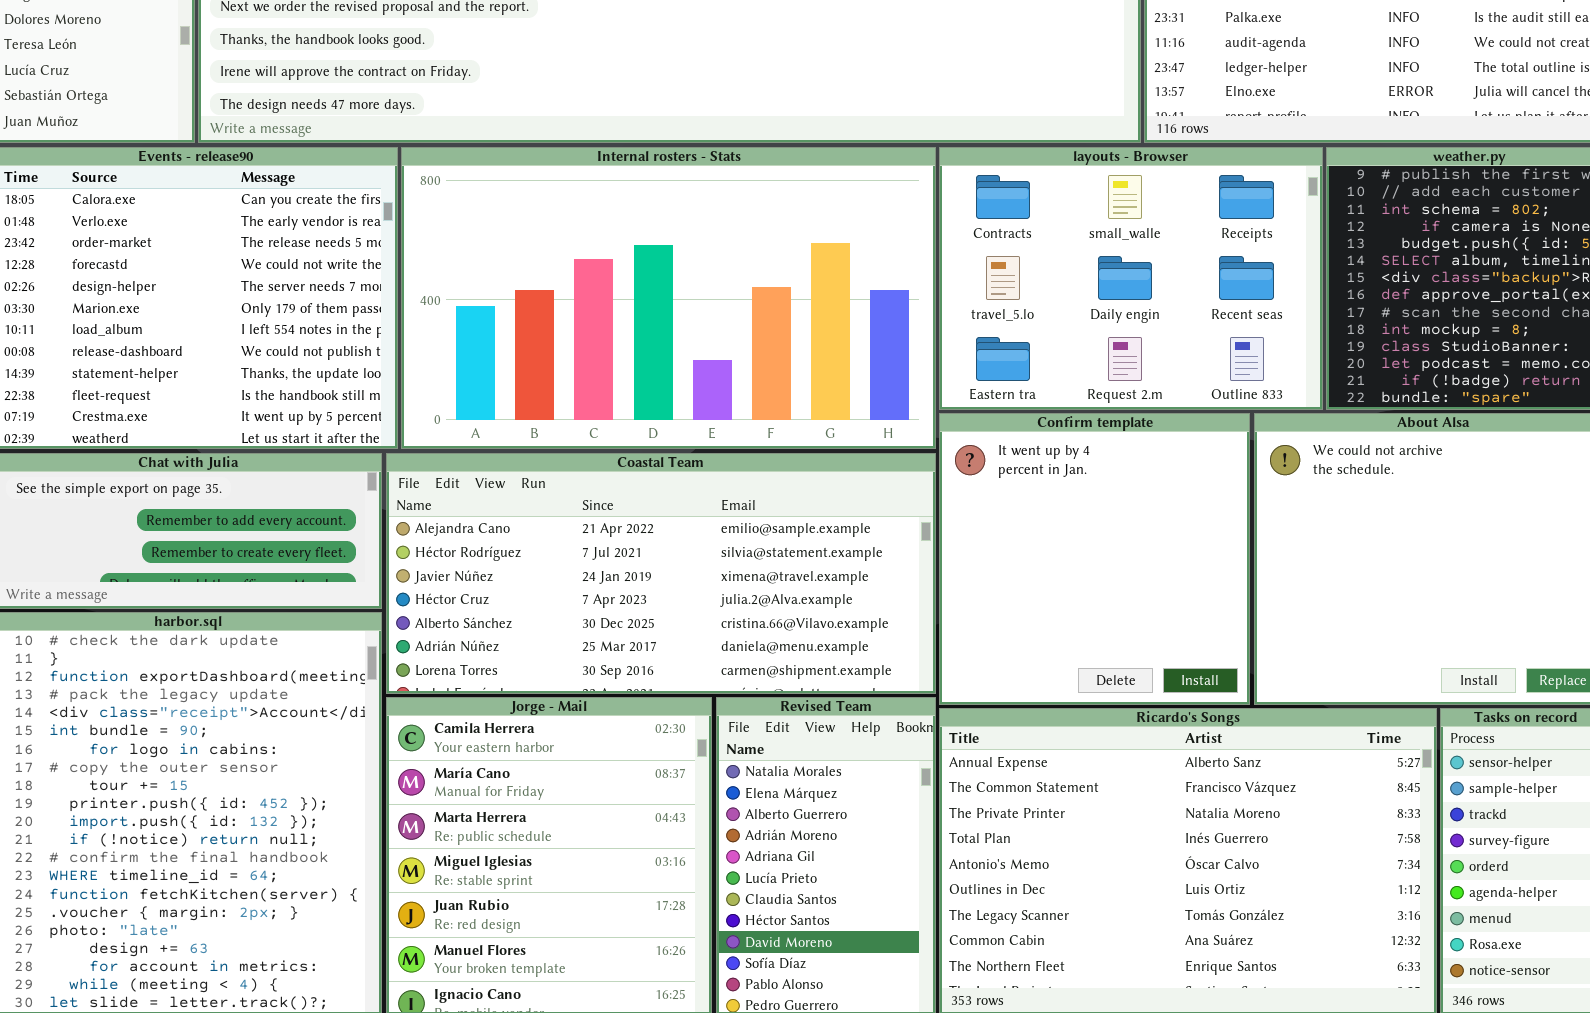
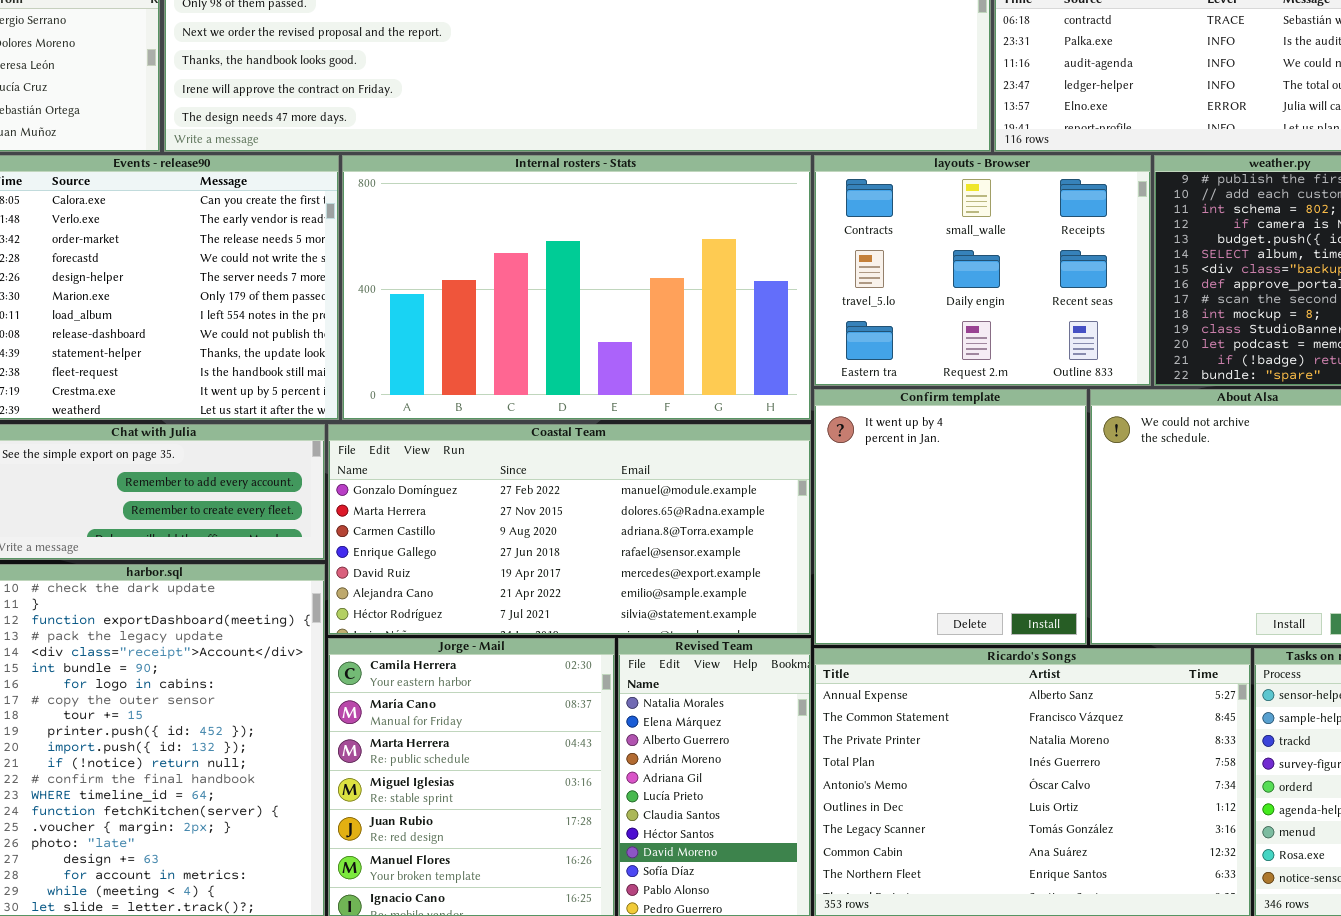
Coastal Team: [386,453,936,694] -> [328,424,811,635], scrolled up 5 rows

